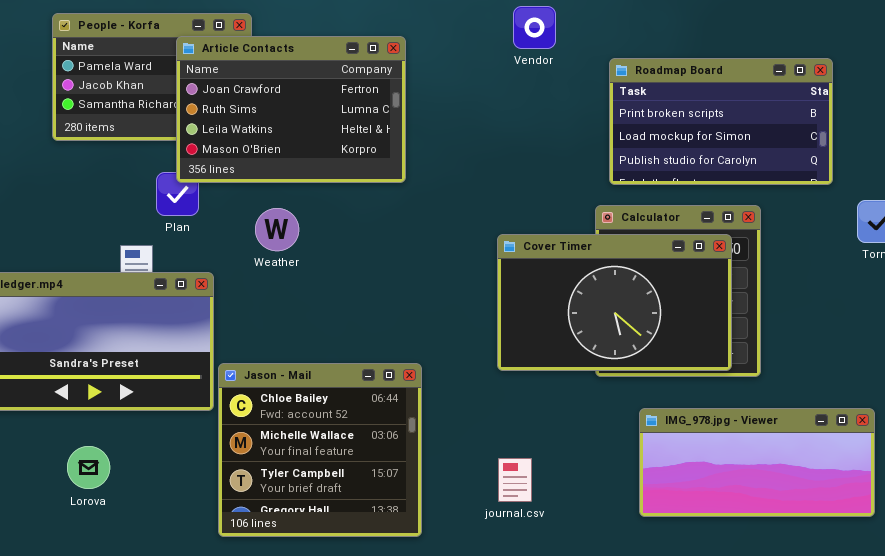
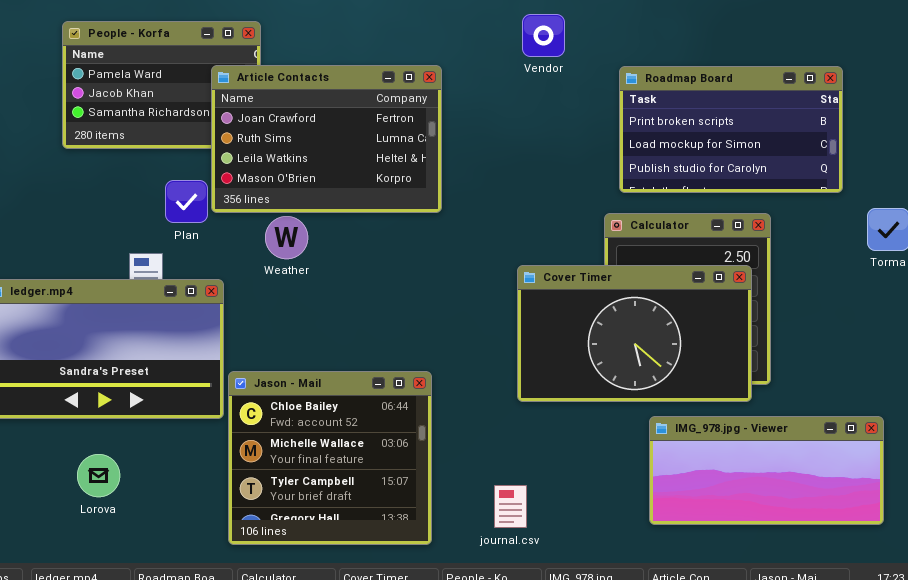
Article Contacts: [176,36,406,183] -> [211,65,442,213], moved
Cover Timer: [497,234,732,371] -> [517,265,752,402], moved
journal.csv: [498,458,532,502] -> [494,485,527,528], moved

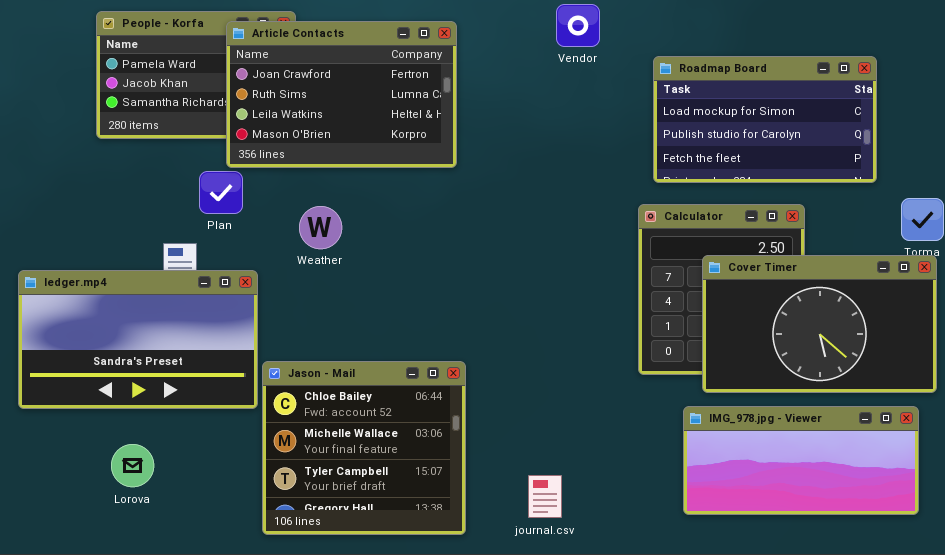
Article Contacts: [211,65,442,213] -> [226,21,457,168], moved
Roadmap Board: [619,66,843,193] -> [653,56,877,183], scrolled down 1 row
Cover Timer: [517,265,752,402] -> [702,255,937,393], moved

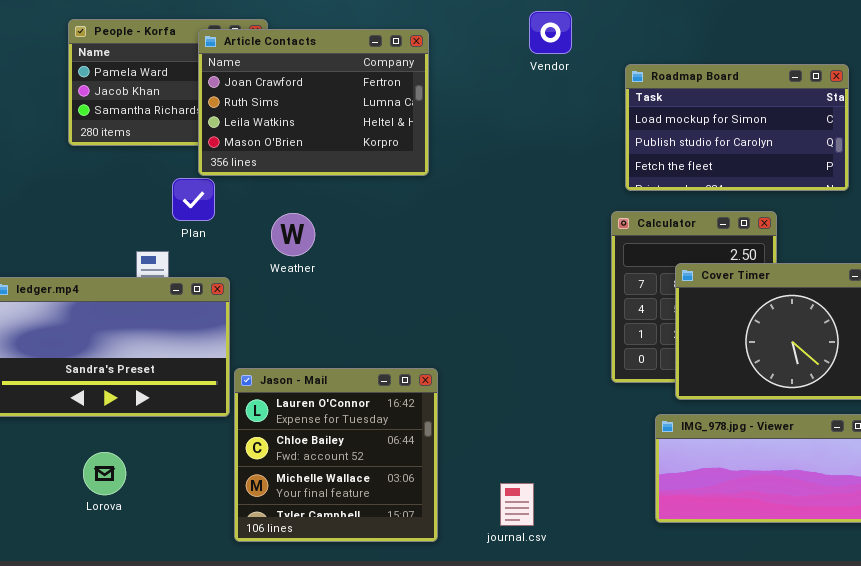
Jason - Mail: [262,361,466,535] -> [234,368,438,542], scrolled up 1 row

